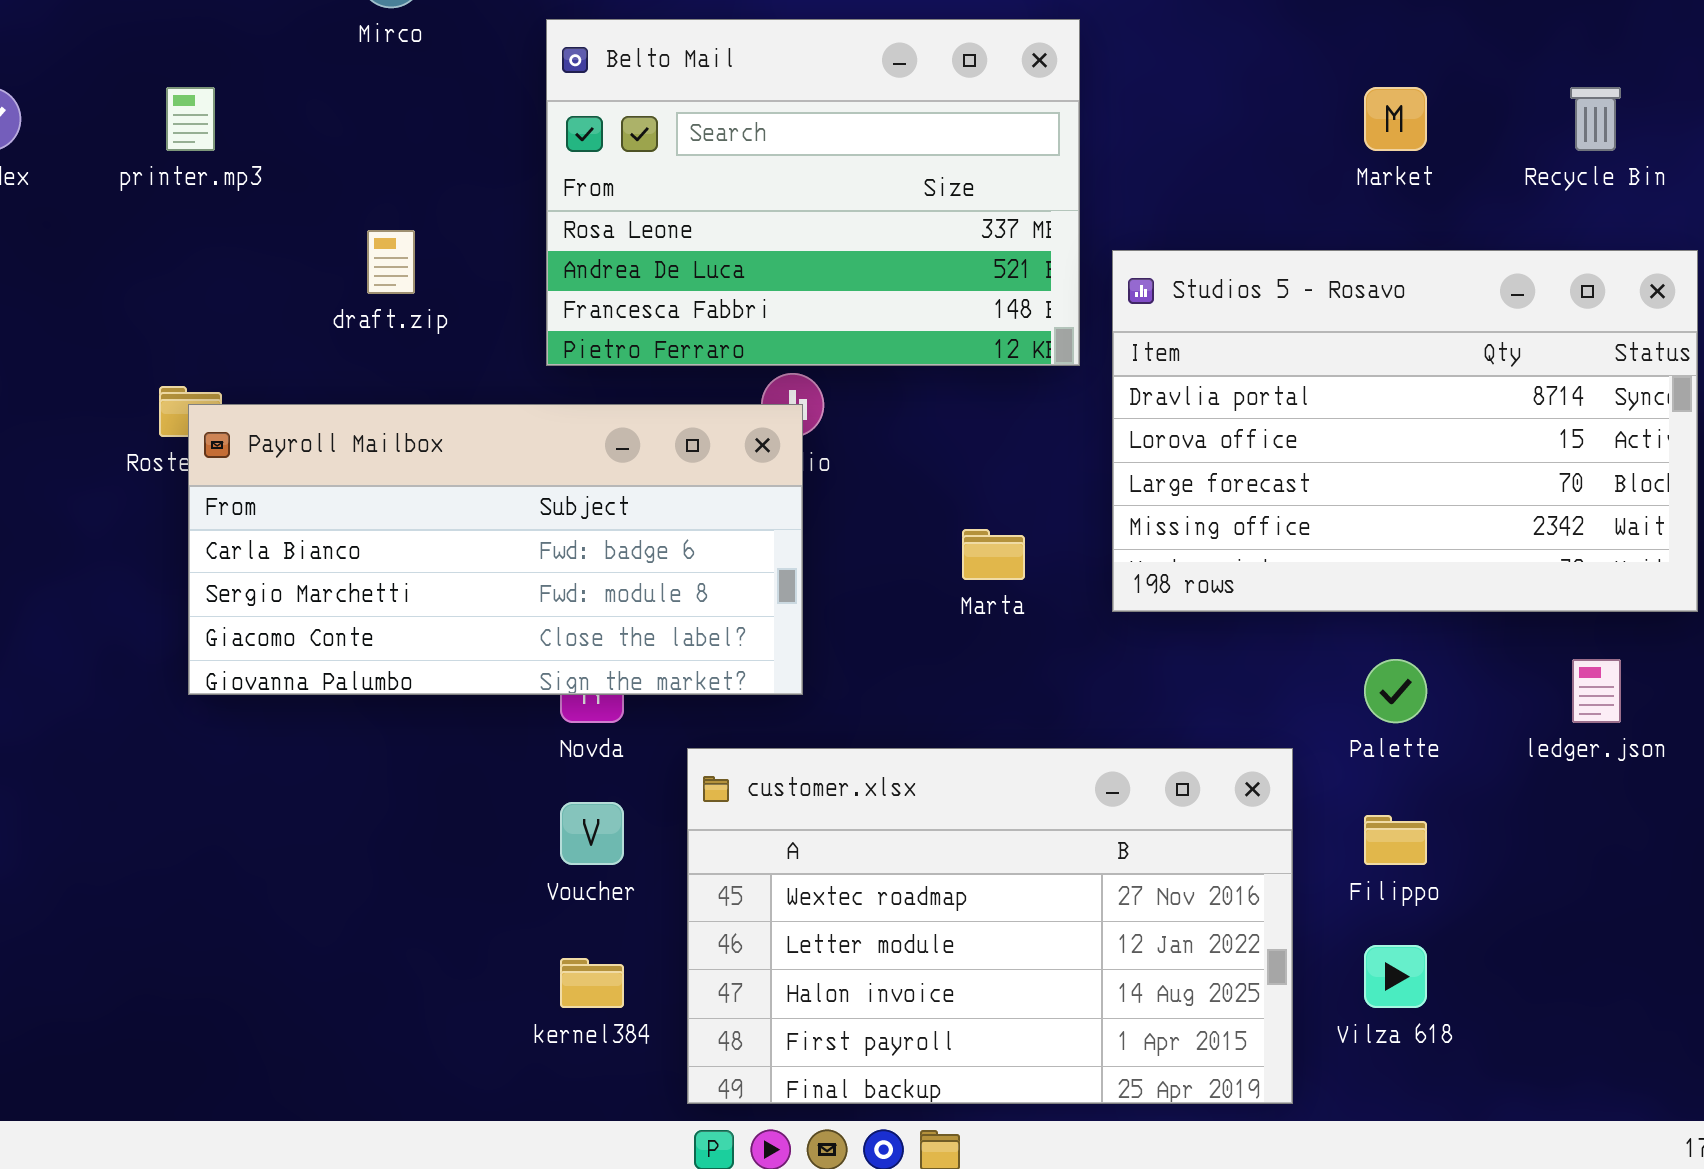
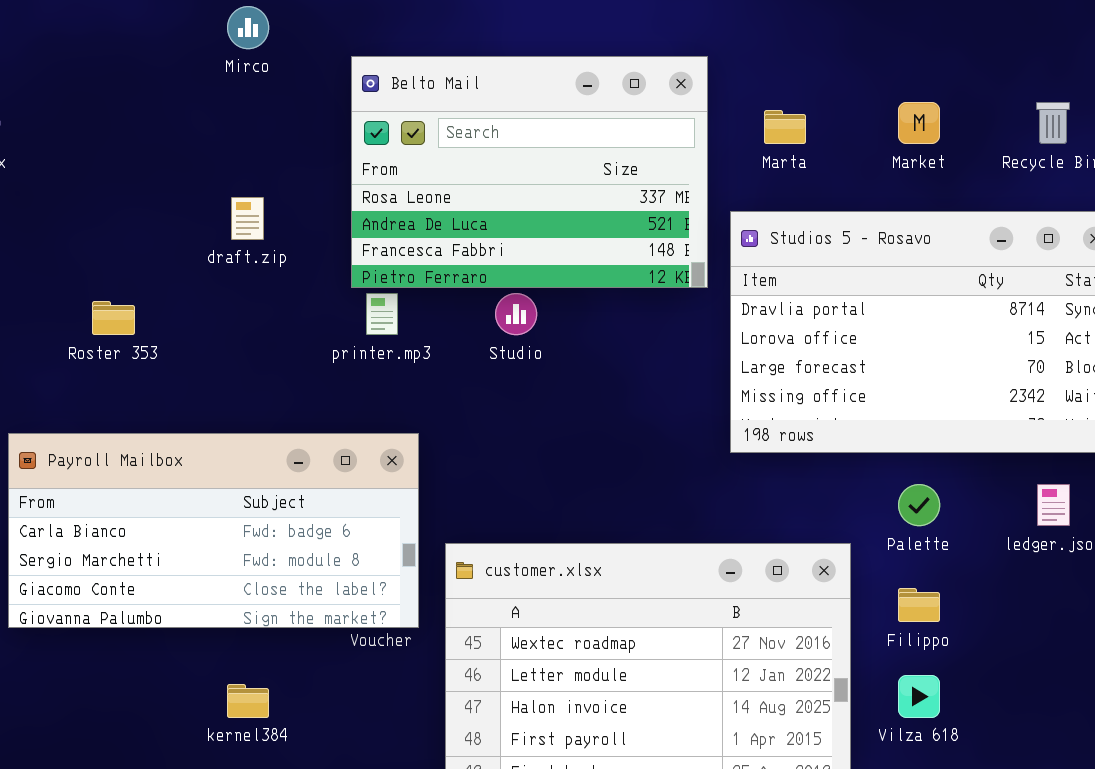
printer.mp3: [166,87,215,151] -> [366,293,398,335], moved
Payroll Mailbox: [188,404,803,695] -> [8,433,419,628], moved
Marta: [962,529,1025,580] -> [764,110,806,144], moved
kernel384: [560,958,624,1008] -> [227,684,269,718], moved

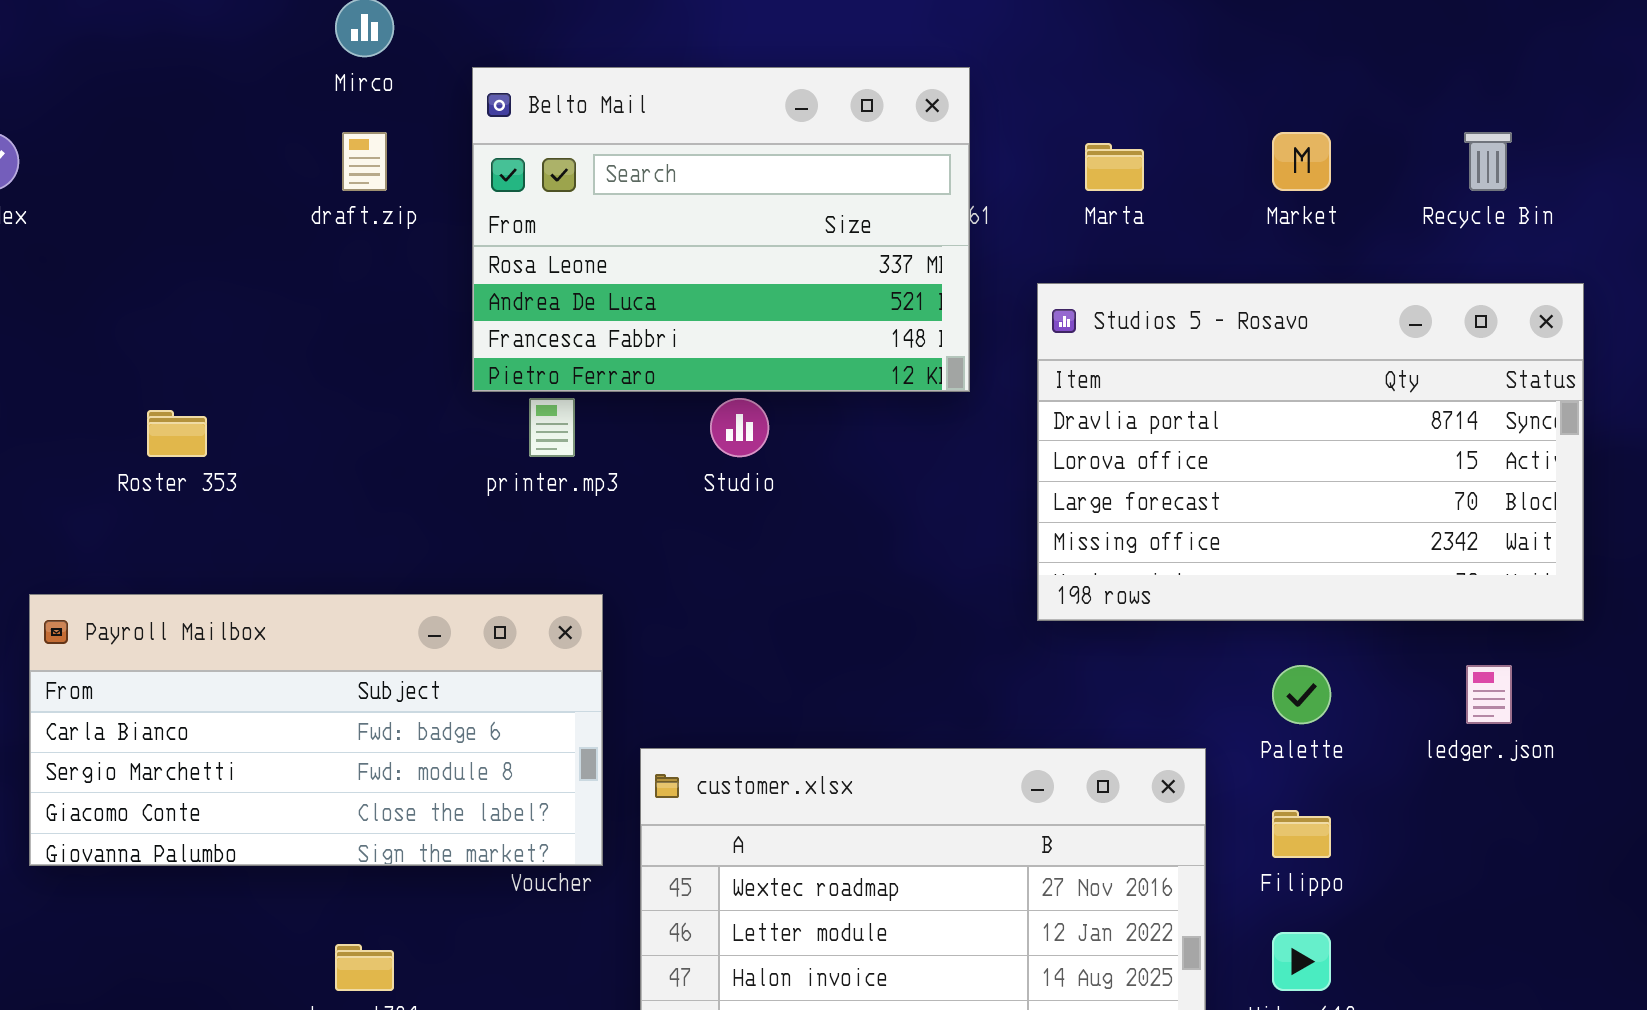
Belto Mail: [351,56,708,288] -> [472,67,970,392], moved
draft.zip: [231,197,264,240] -> [342,132,387,191], moved

